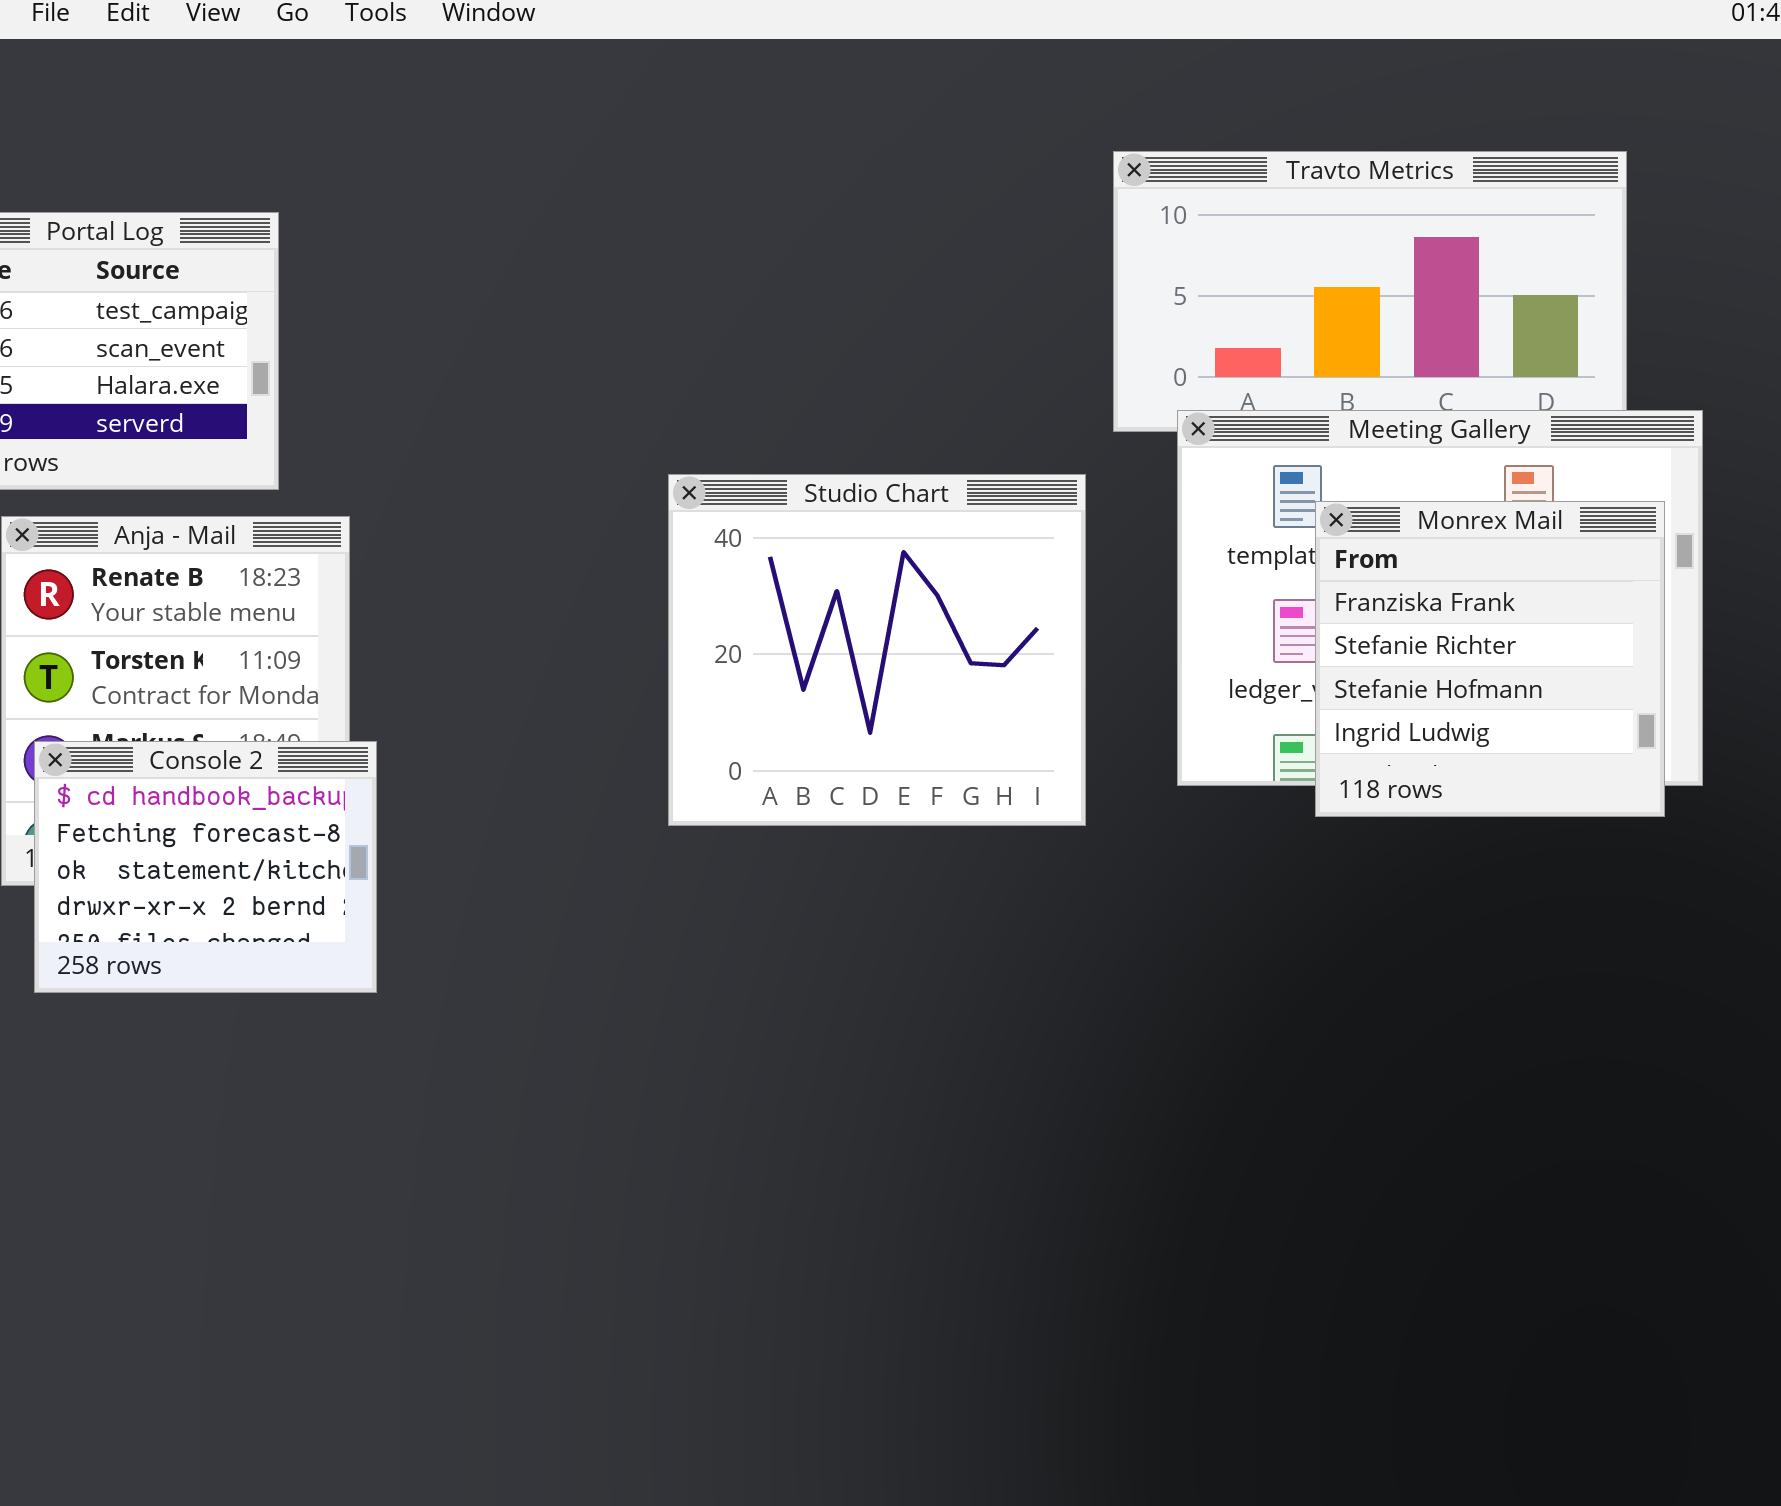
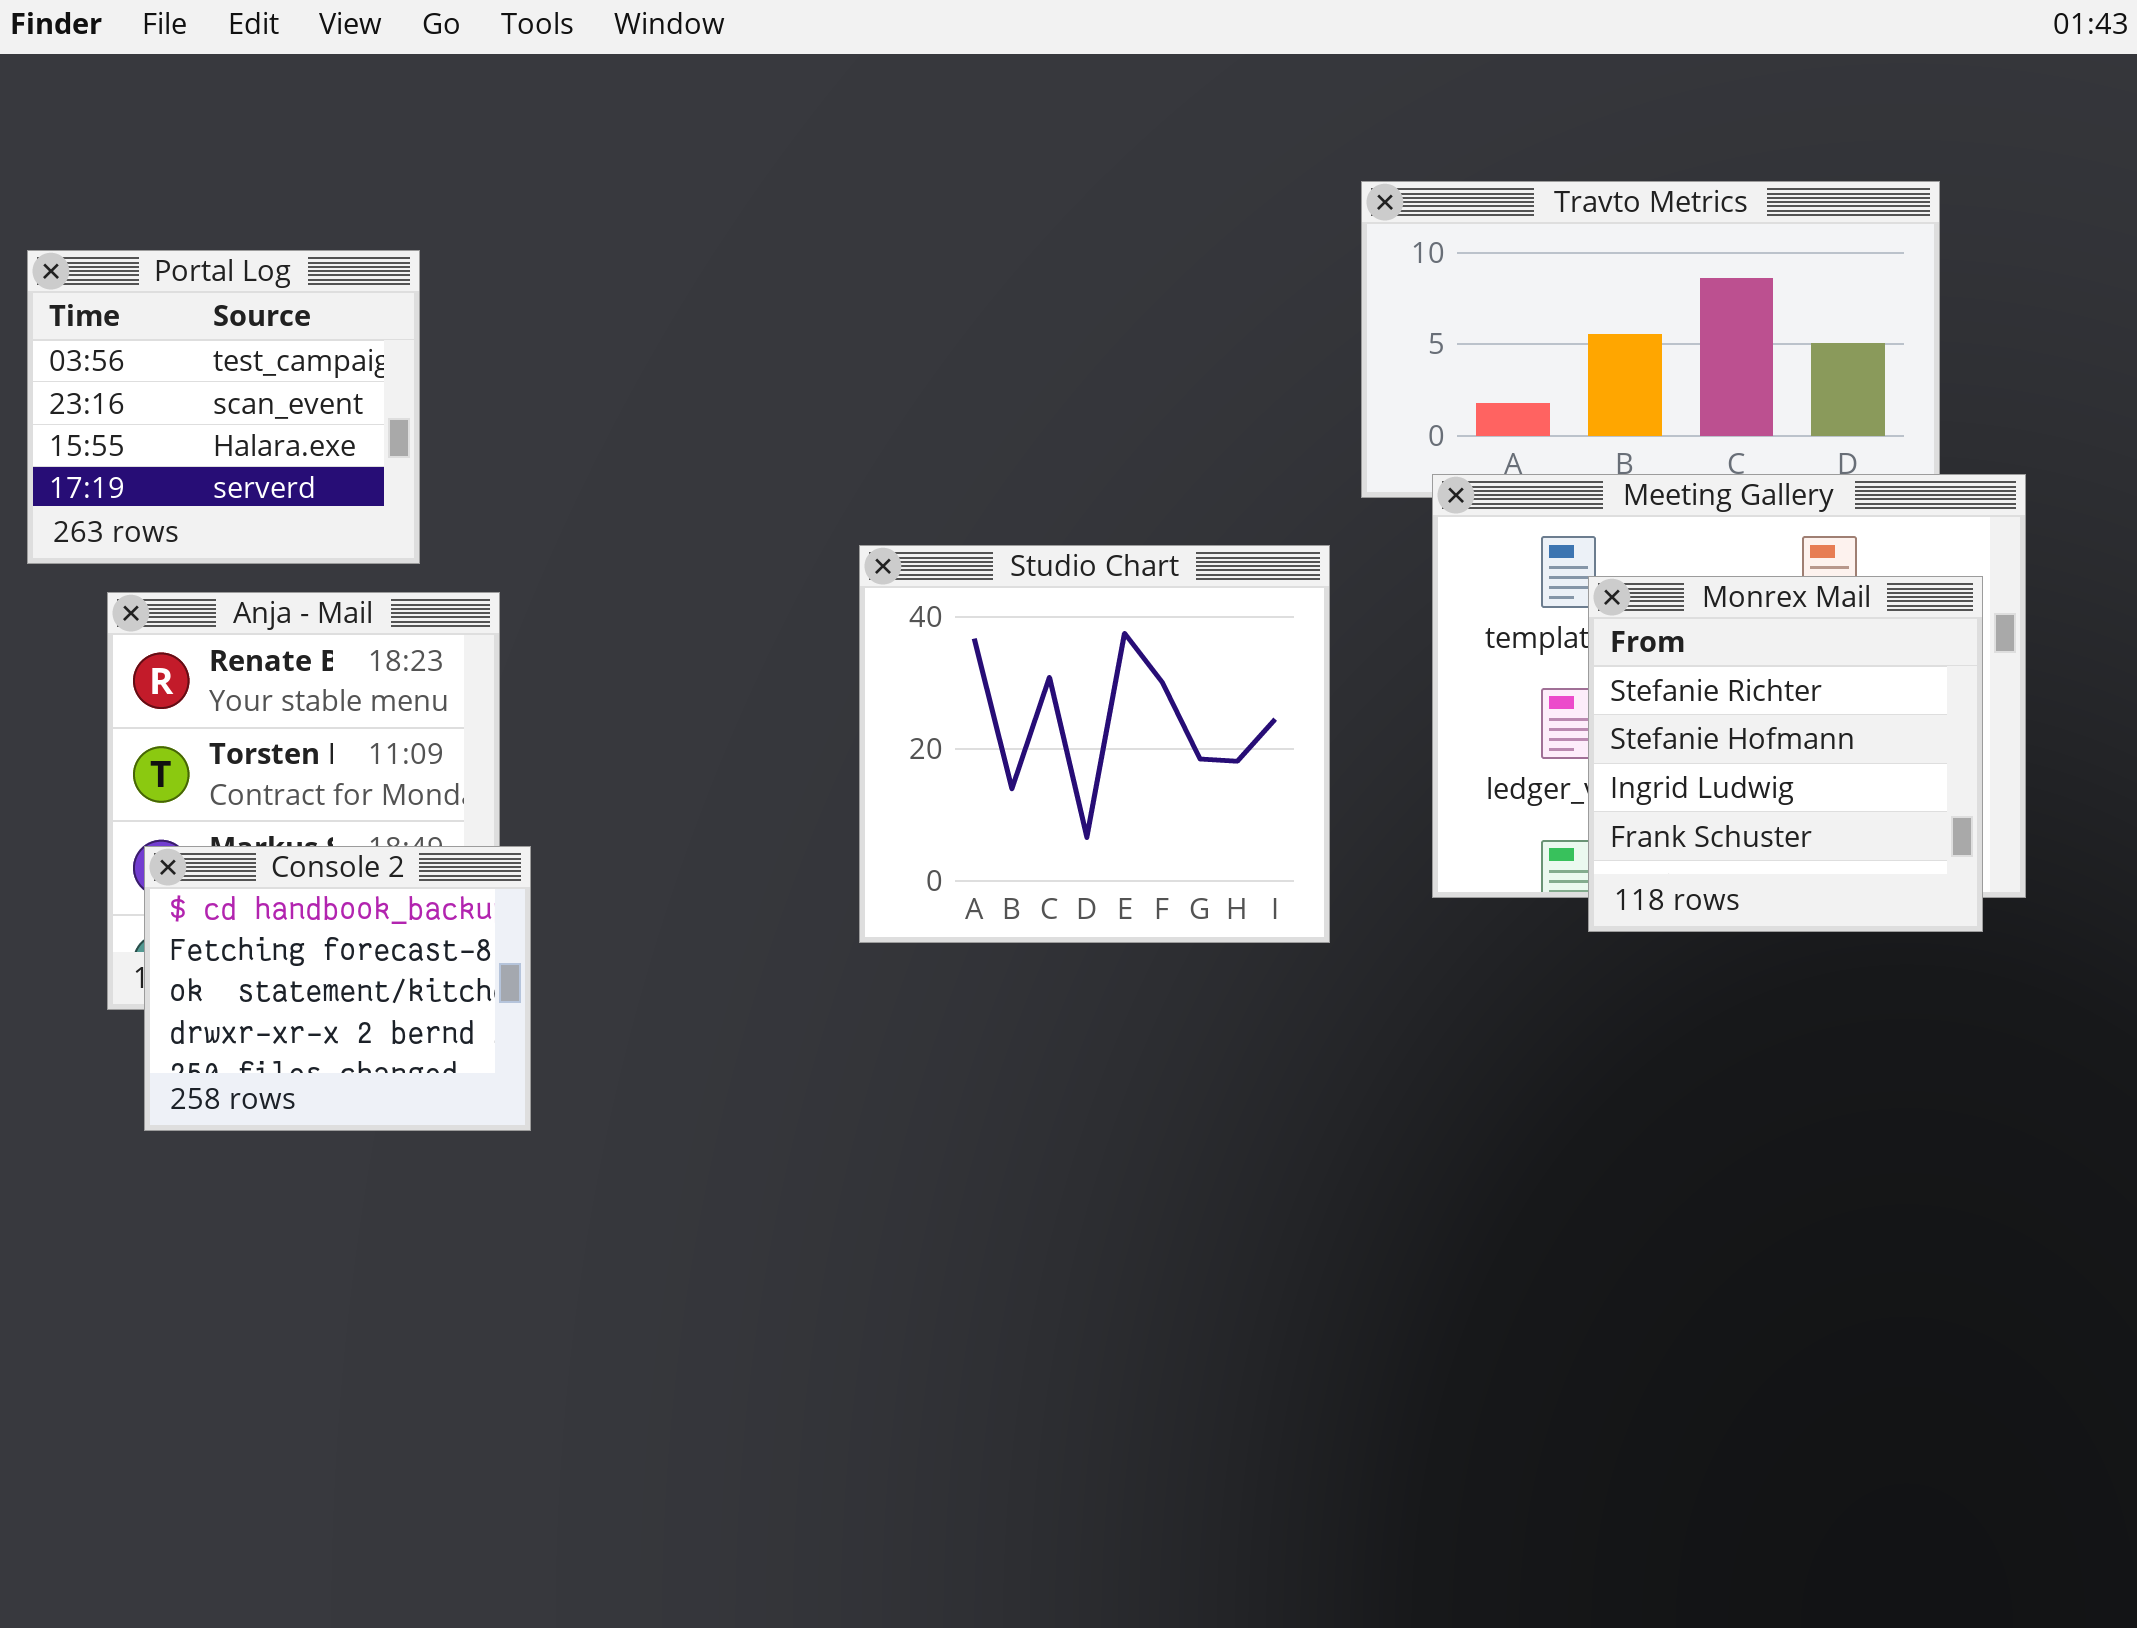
Monrex Mail: [1315,501,1665,817] -> [1588,576,1983,932], scrolled down 1 row

